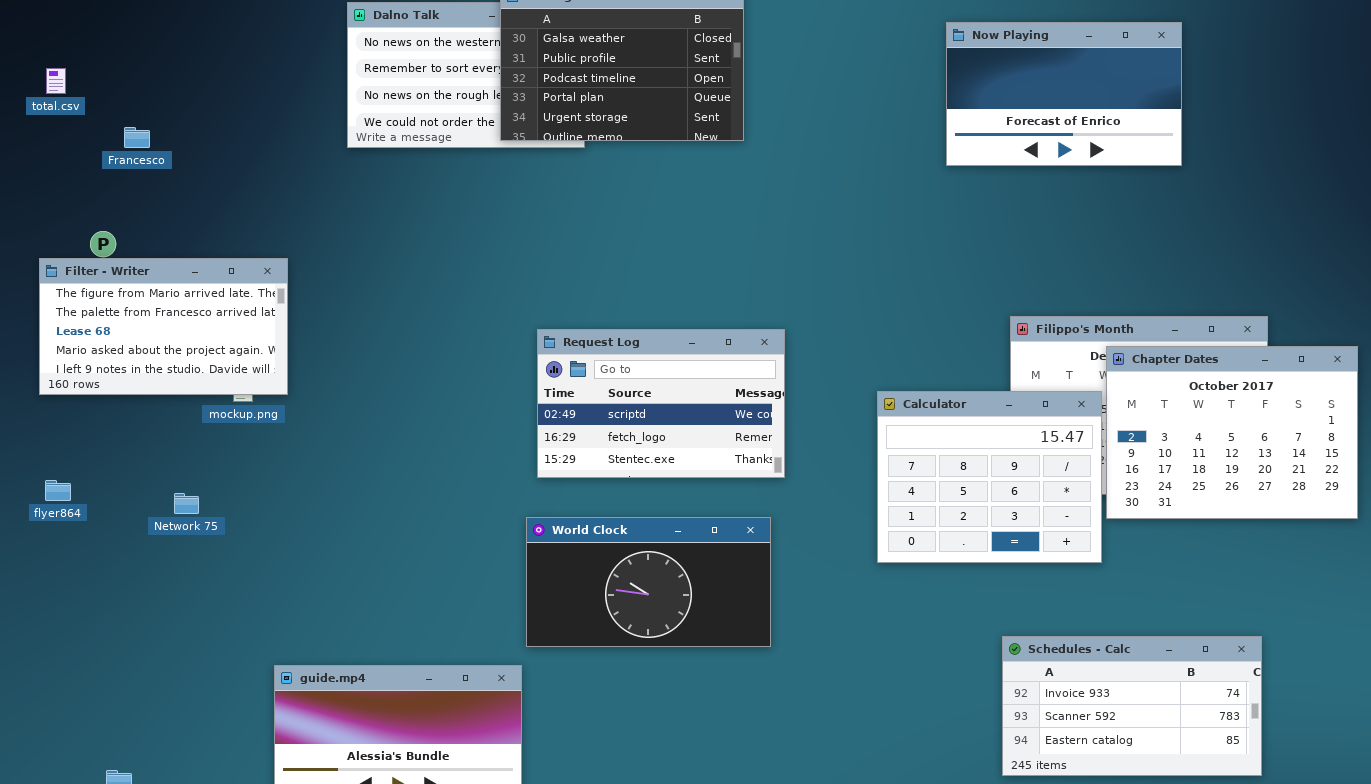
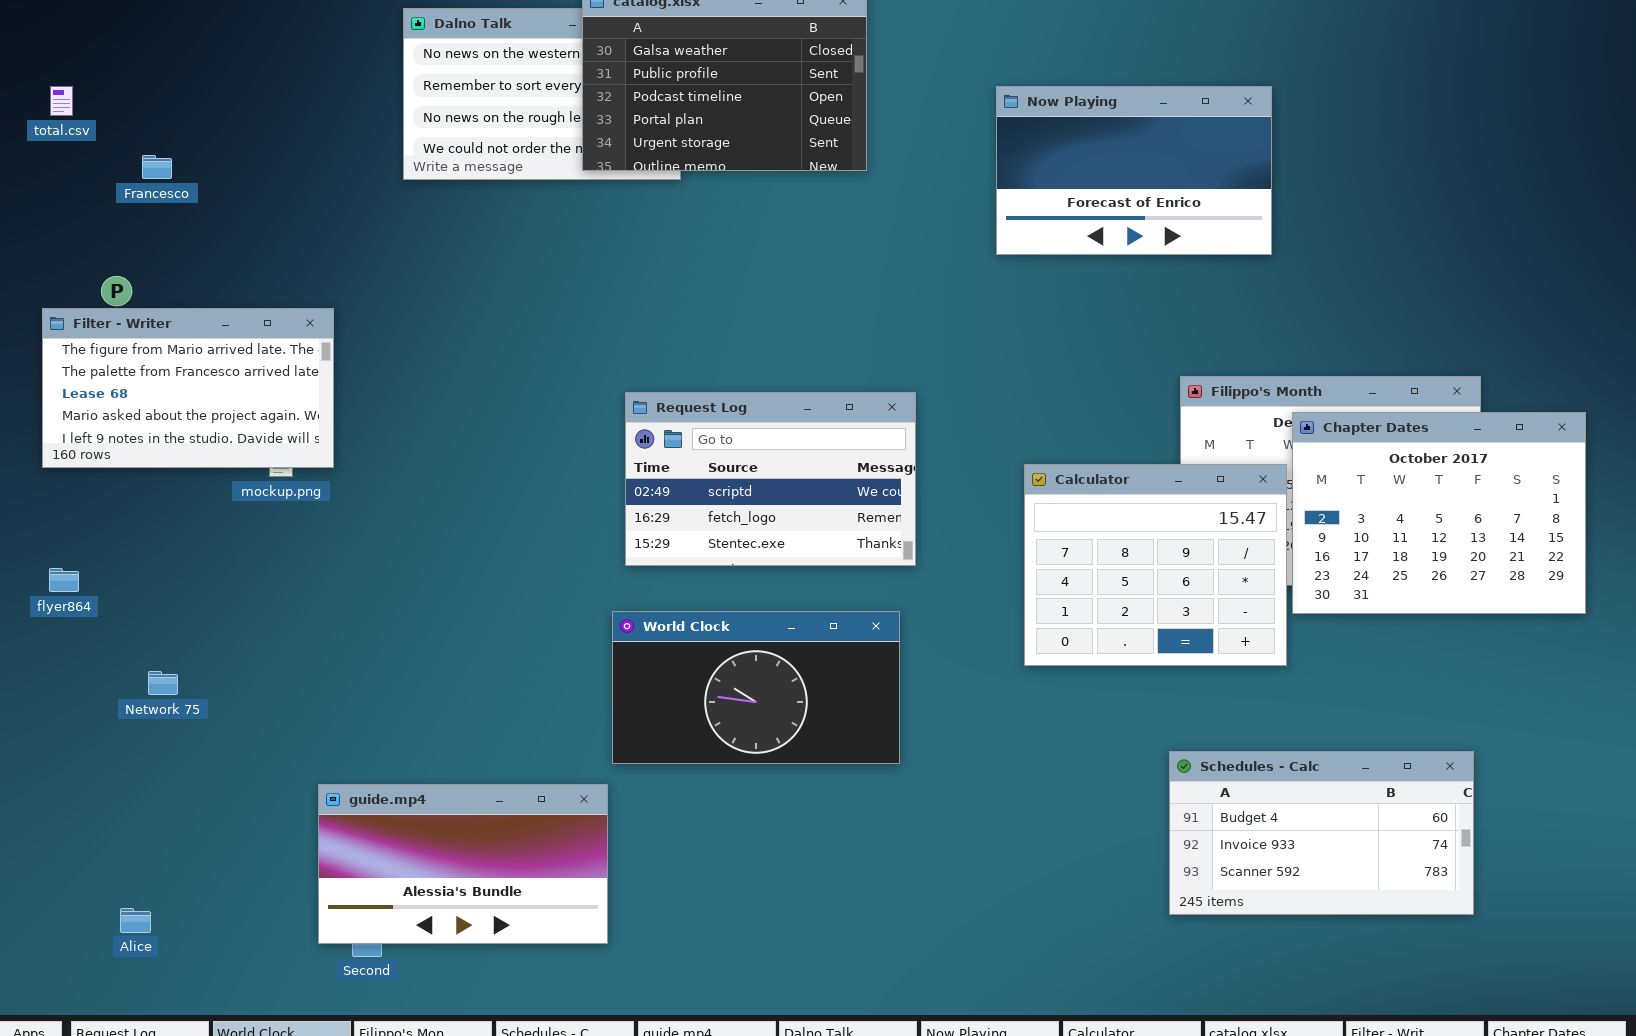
Now Playing: [946,22,1182,166] -> [996,86,1272,255], moved
Network 75: [174,493,199,514] -> [148,671,178,695], moved
Schedules - Calc: [1002,636,1262,776] -> [1169,751,1474,915], scrolled up 1 row

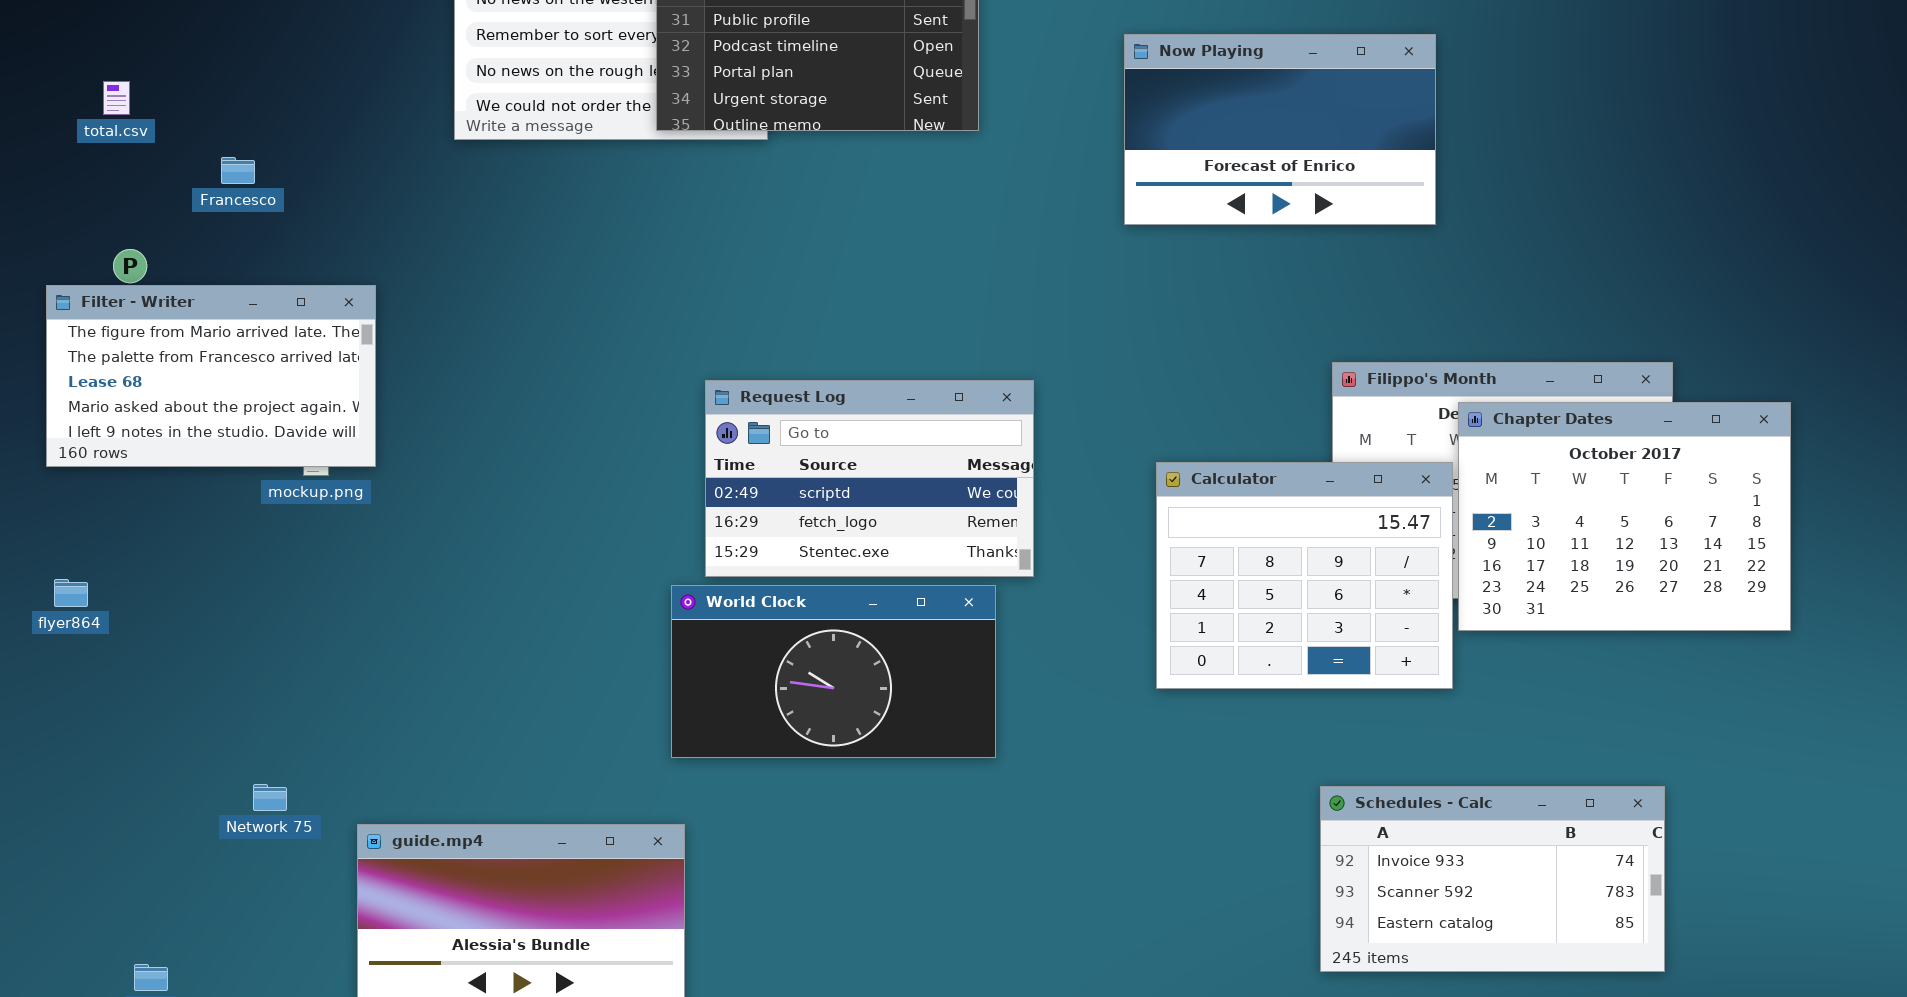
total.csv: [50,86,73,116] -> [103,81,130,115], moved
Francesco: [142,155,172,179] -> [221,157,255,184], moved
World Clock: [612,611,900,764] -> [671,585,996,758], moved
Network 75: [148,671,178,695] -> [253,784,287,811], moved
Schedules - Calc: [1169,751,1474,915] -> [1320,786,1665,972], scrolled down 1 row

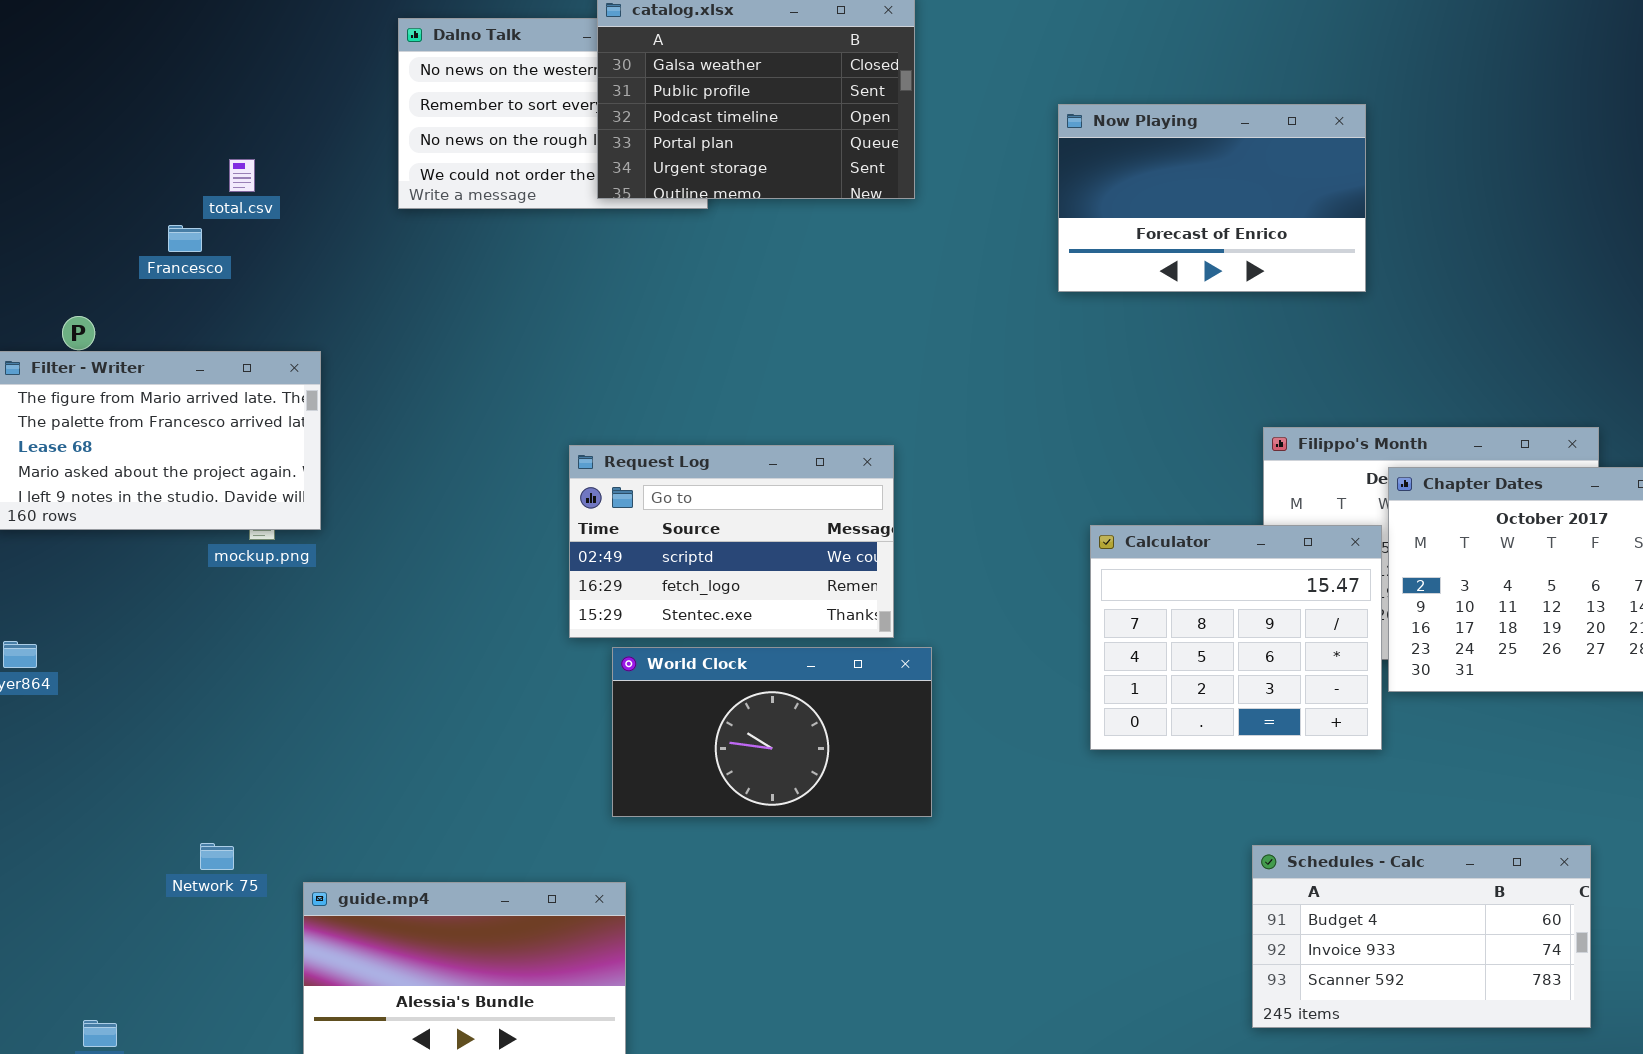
total.csv: [103,81,130,115] -> [229,159,255,192], moved
Request Log: [705,380,1034,577] -> [569,445,894,638], moved
Schedules - Calc: [1320,786,1665,972] -> [1252,845,1591,1028], scrolled up 1 row

